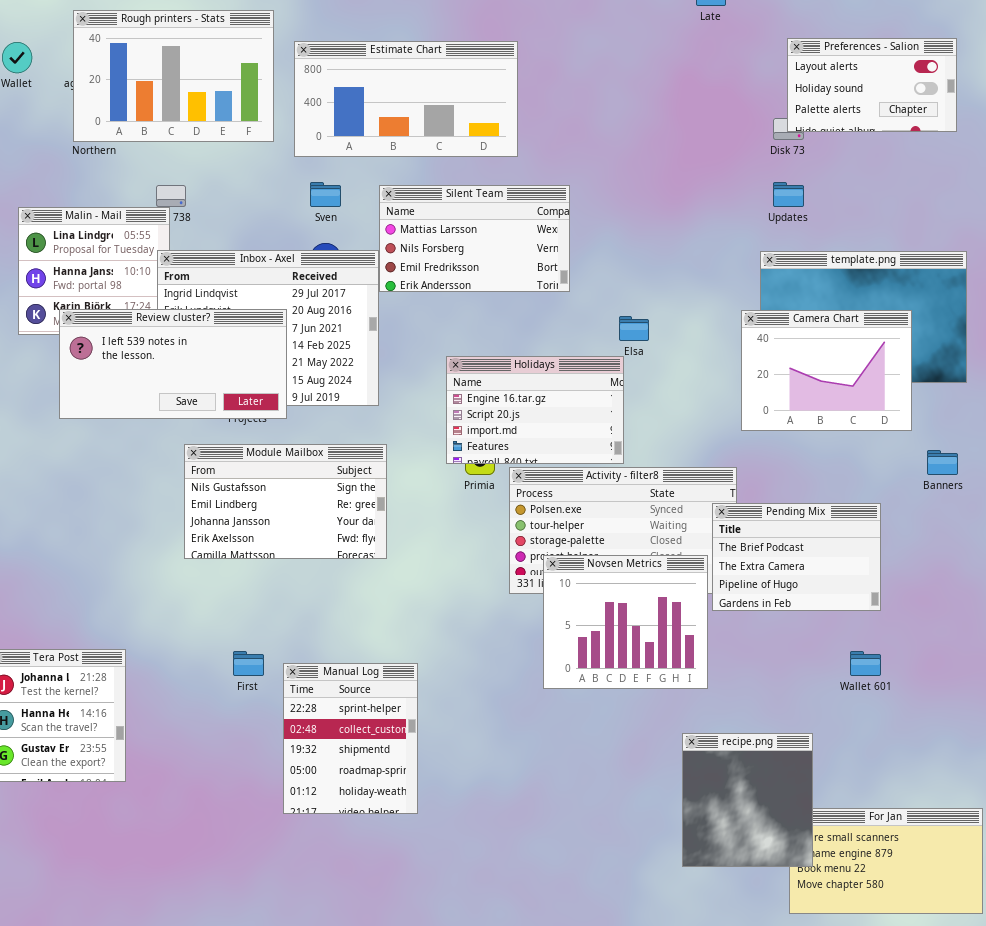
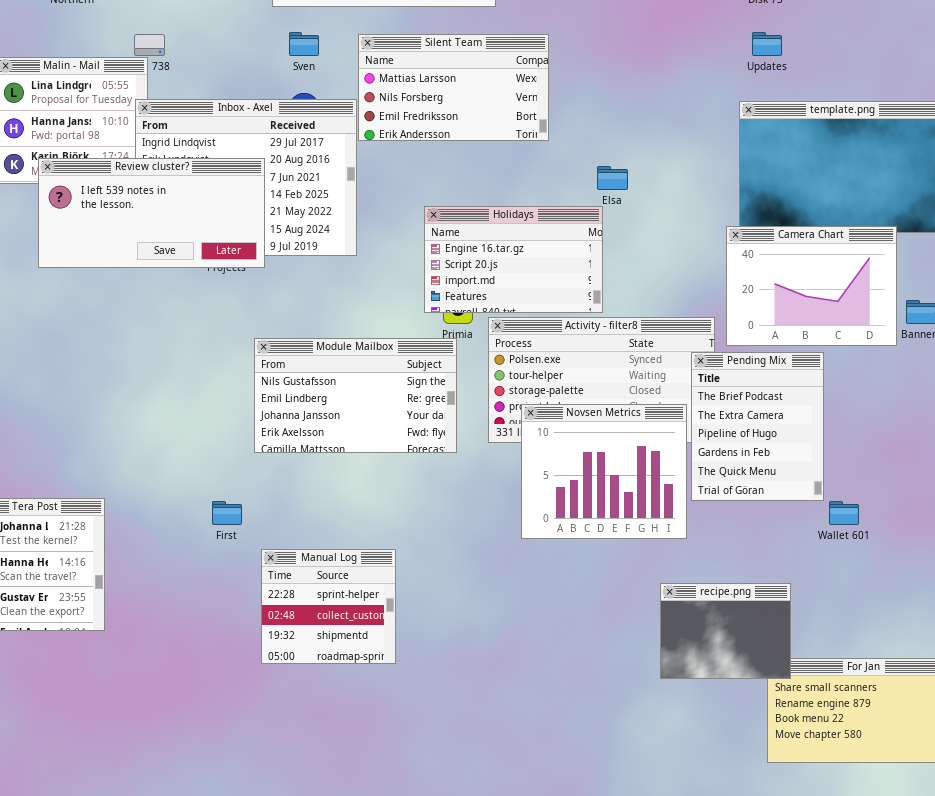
Camera Chart: [741,310,912,431] -> [726,226,897,346], moved
Module Mailbox: [184,444,387,559] -> [254,338,457,453], moved
Pending Mix: [712,503,881,611] -> [691,352,824,501], resized
Manual Log: [283,663,418,814] -> [261,549,396,664], resized
recipe.png: [682,733,813,867] -> [660,583,791,679], resized

